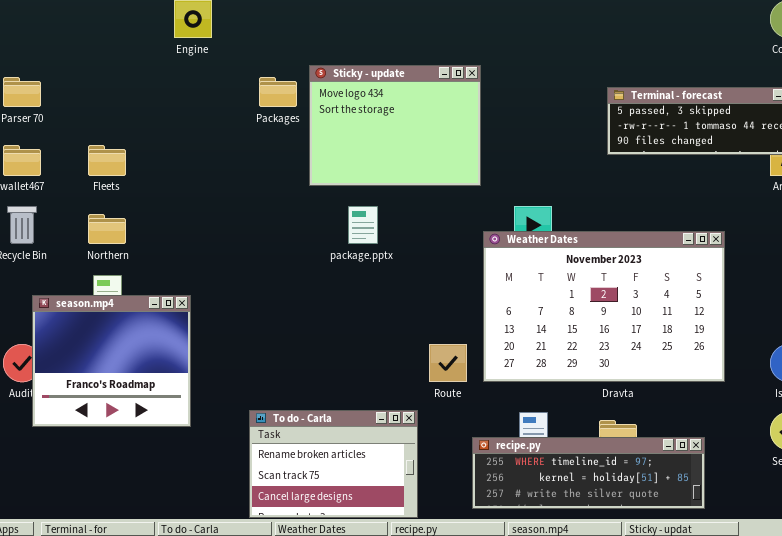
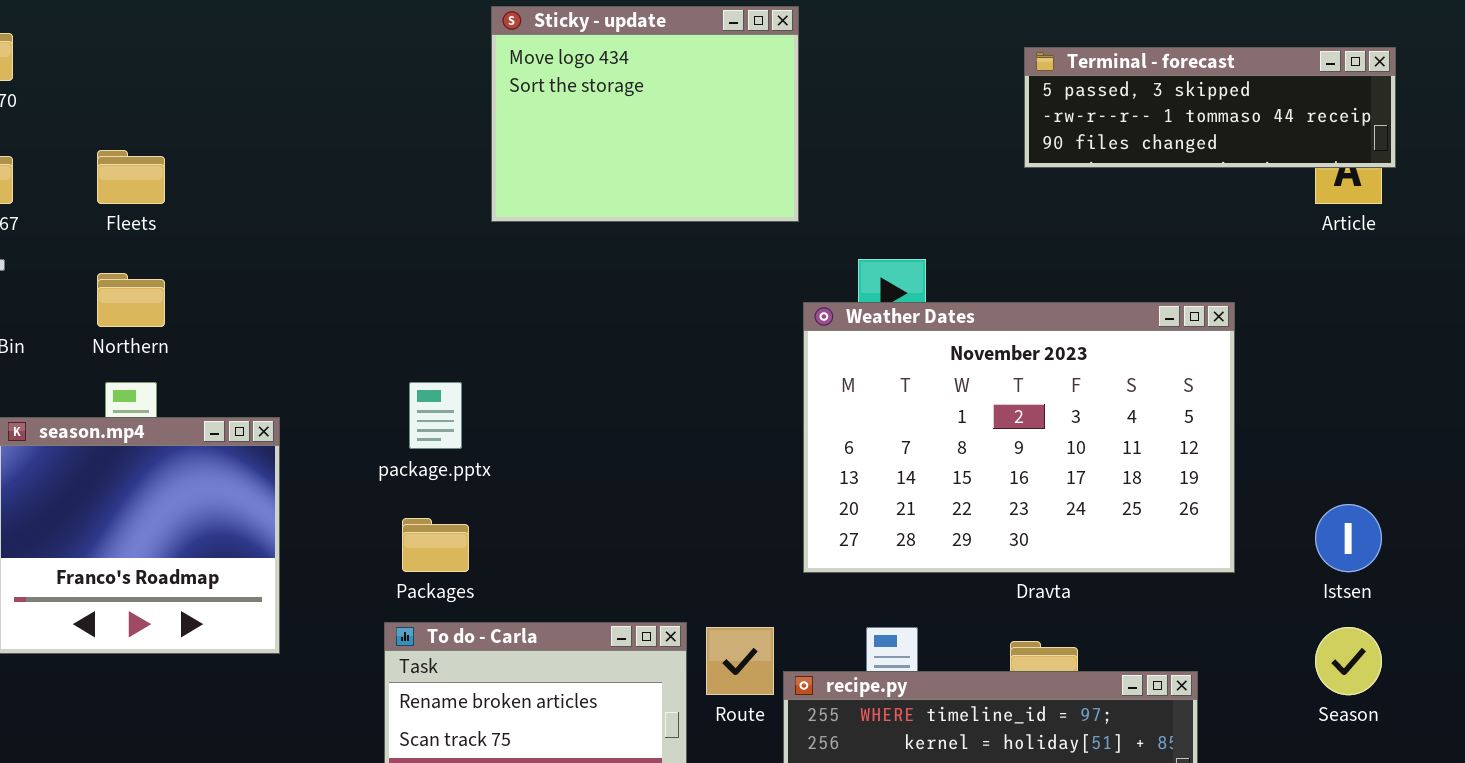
Packages: [259,77,297,107] -> [402,518,469,572], moved
package.pptx: [348,206,378,244] -> [409,382,462,449], moved
Route: [429,344,467,382] -> [706,627,774,695], moved

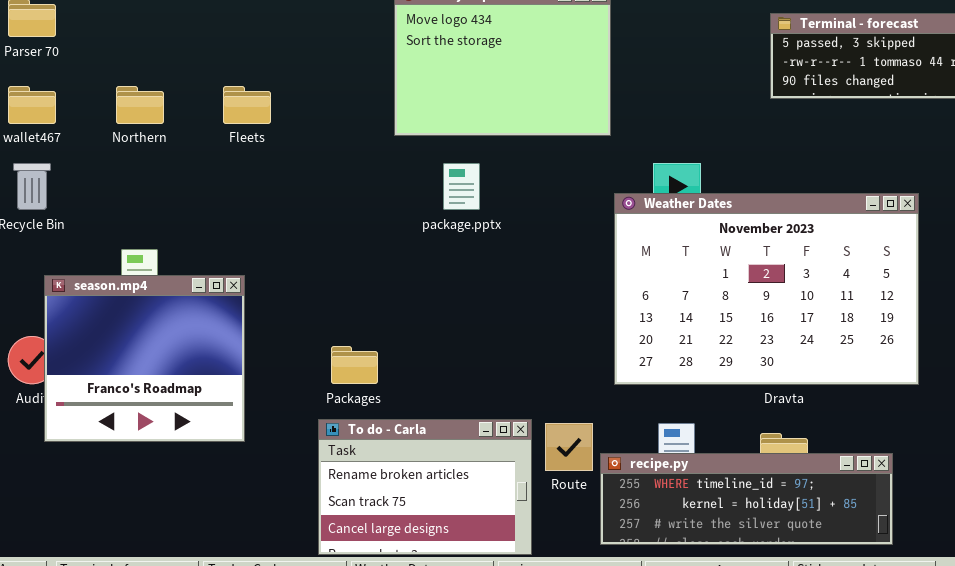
Fleets: [97,150,165,204] -> [223,86,271,124], moved
Northern: [97,273,165,327] -> [116,86,164,124], moved
package.pptx: [409,382,462,449] -> [443,163,480,210], moved

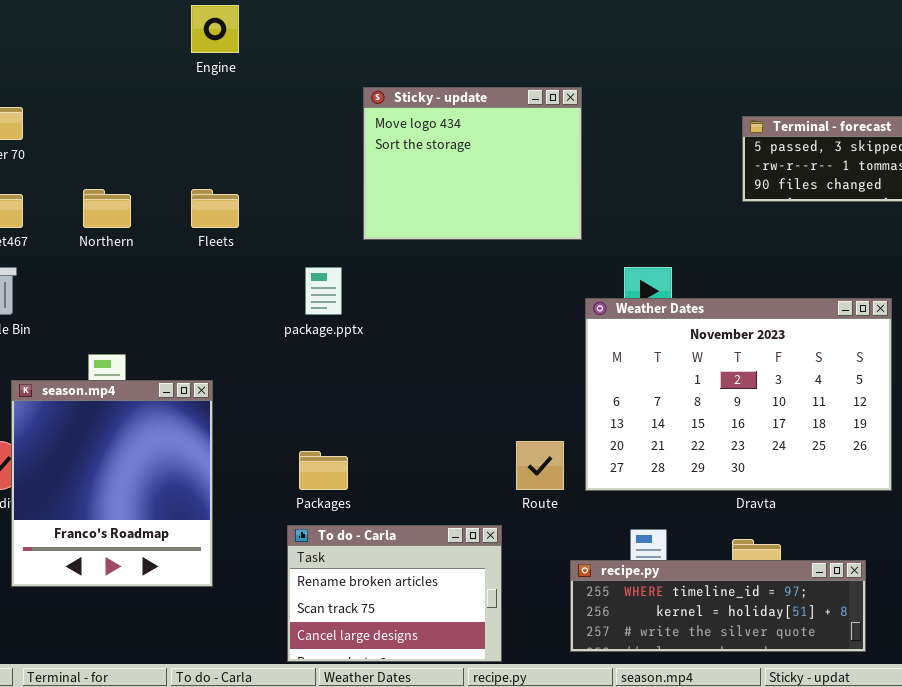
package.pptx: [443,163,480,210] -> [305,267,342,315], moved
season.mp4: [44,275,245,442] -> [11,380,213,587], resized
Route: [545,423,593,471] -> [516,441,564,490], moved

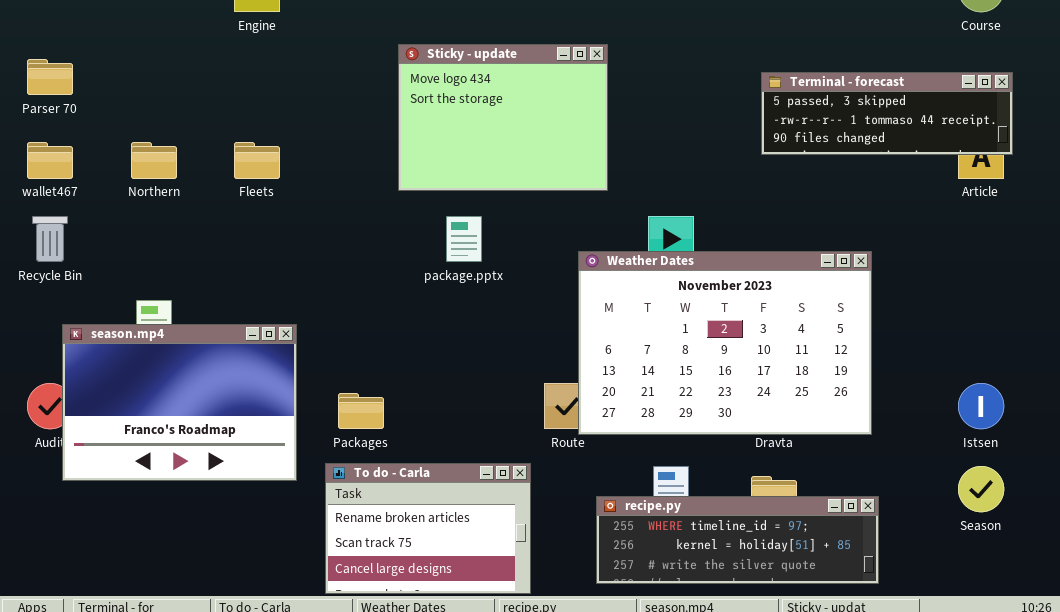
package.pptx: [305,267,342,315] -> [446,216,482,262], moved
Weather Dates: [585,298,892,491] -> [578,251,872,435], moved
season.mp4: [11,380,213,587] -> [62,324,297,481], resized

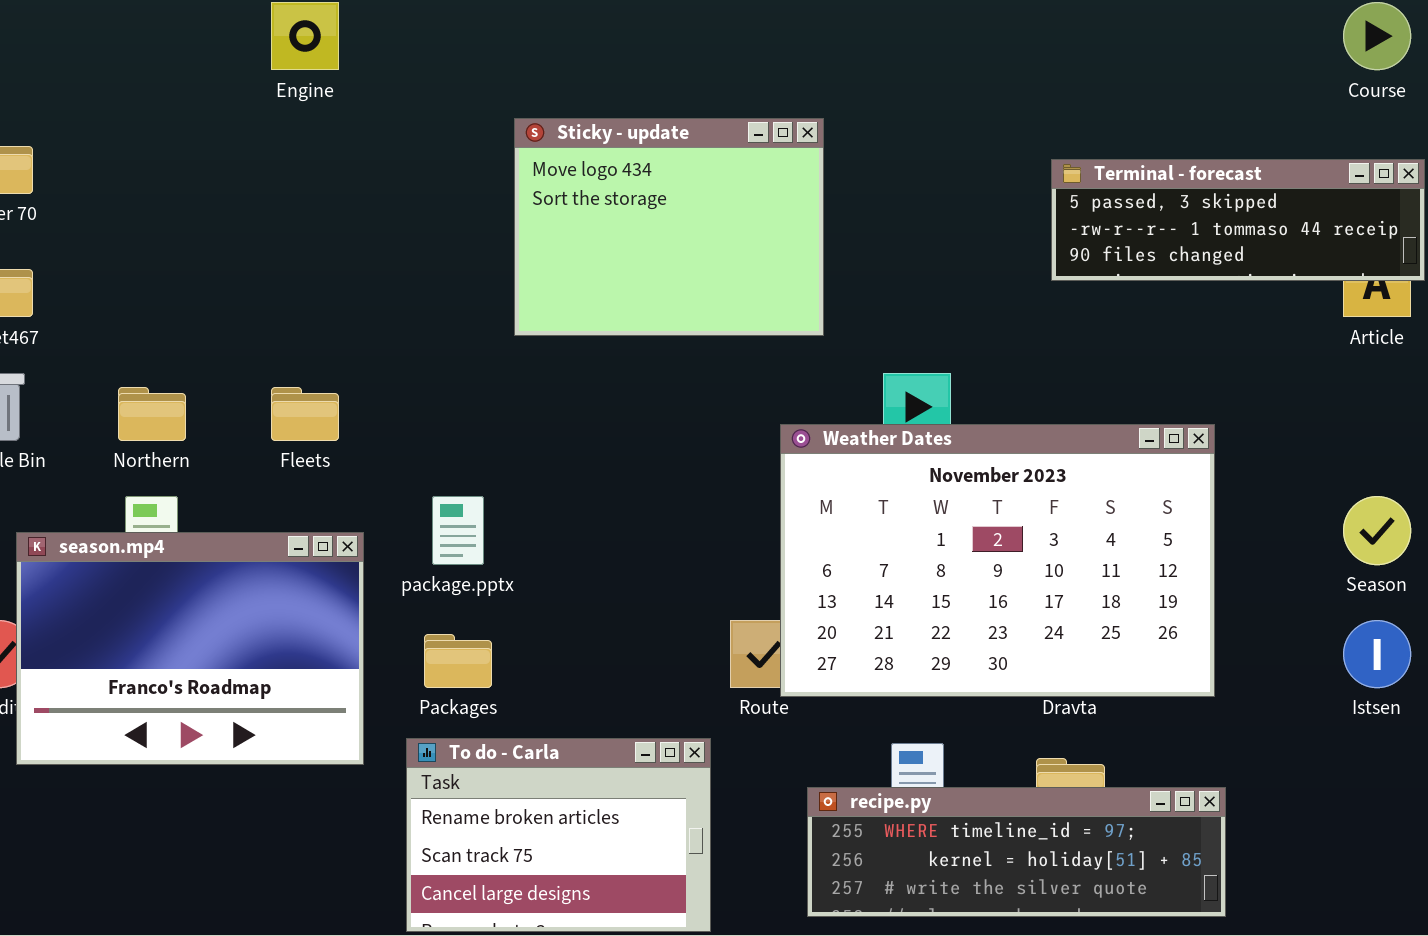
Northern: [131,142,177,179] -> [118,387,186,441], moved
Fleets: [234,142,280,179] -> [271,387,339,441], moved
package.pptx: [446,216,482,262] -> [432,496,484,565], moved
Season: [958,466,1004,512] -> [1343,496,1411,565], moved

